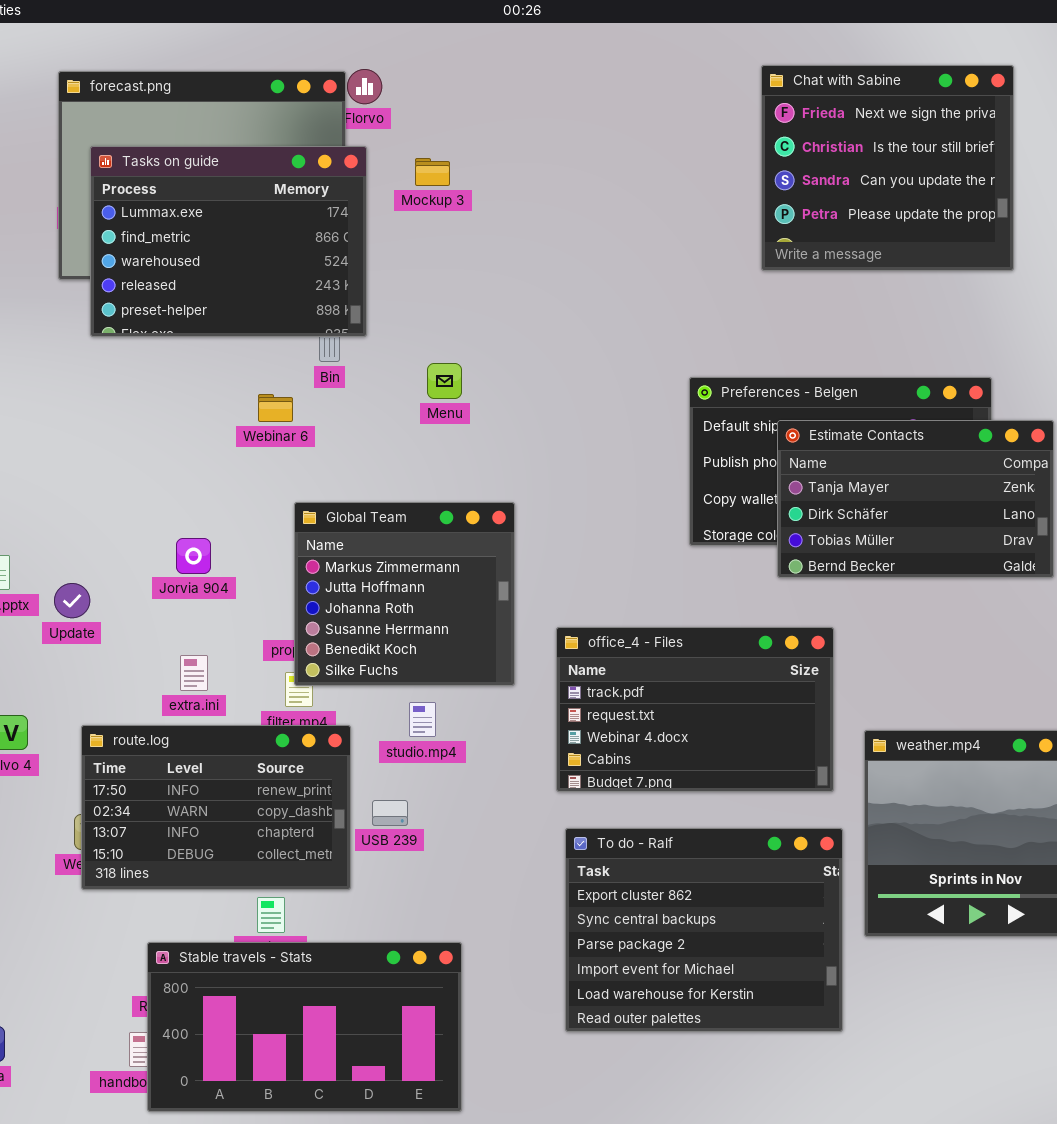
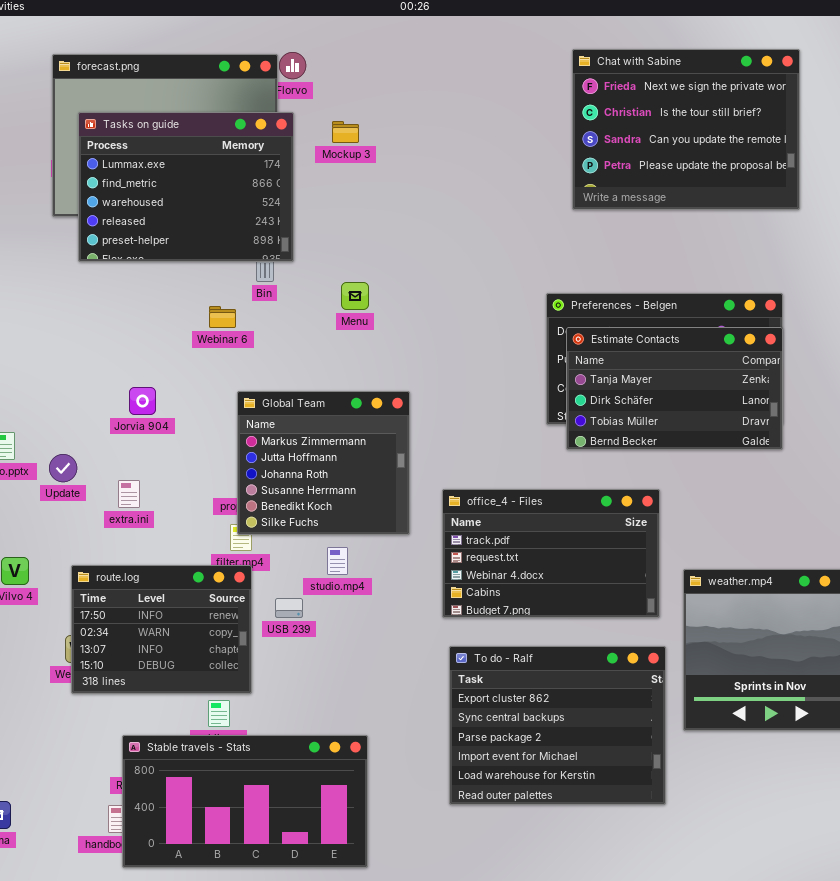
Chat with Sabine: [761,65,1014,271] -> [572,49,800,210], resized
Estimate Contacts: [777,420,1054,578] -> [566,327,783,450], moved
Jorvia 904: [176,538,211,574] -> [129,387,156,415], moved
extra.ini: [180,655,208,691] -> [118,480,140,508], moved
route.log: [81,725,351,890] -> [71,565,252,694], resized
USB 239: [372,800,408,826] -> [275,598,303,618], moved

